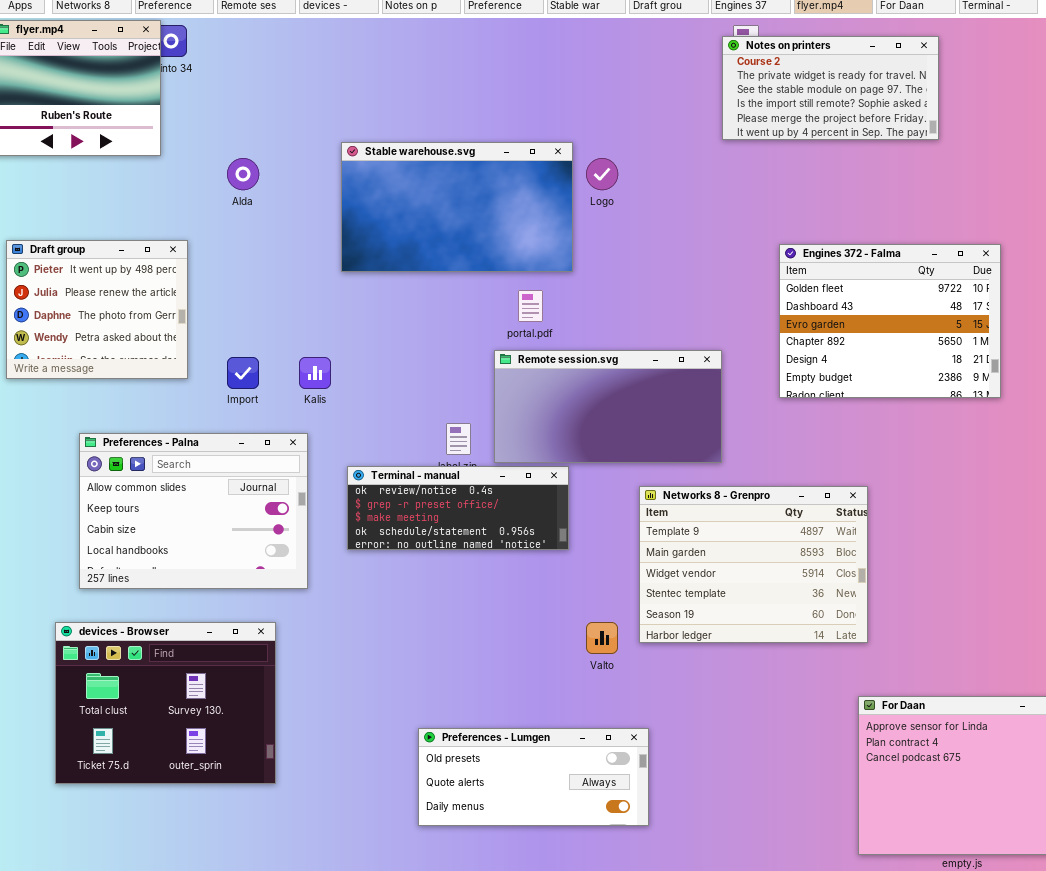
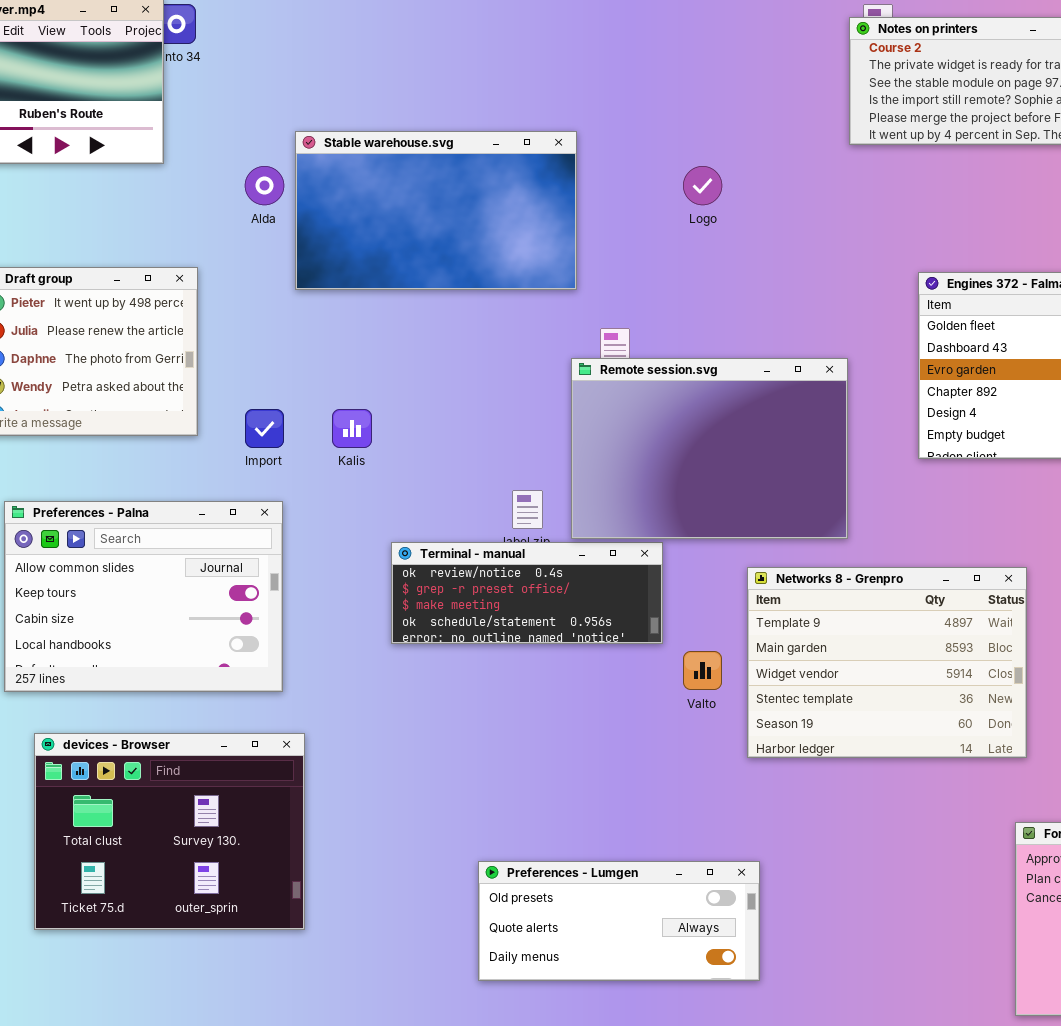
Stable warehouse.svg: [341,142,573,272] -> [295,131,577,290], moved
Remote session.svg: [494,350,722,463] -> [571,358,848,539], resized
Preferences - Palna: [79,433,308,589] -> [4,501,283,692], moved
Valto: [586,622,618,654] -> [683,651,722,690], moved

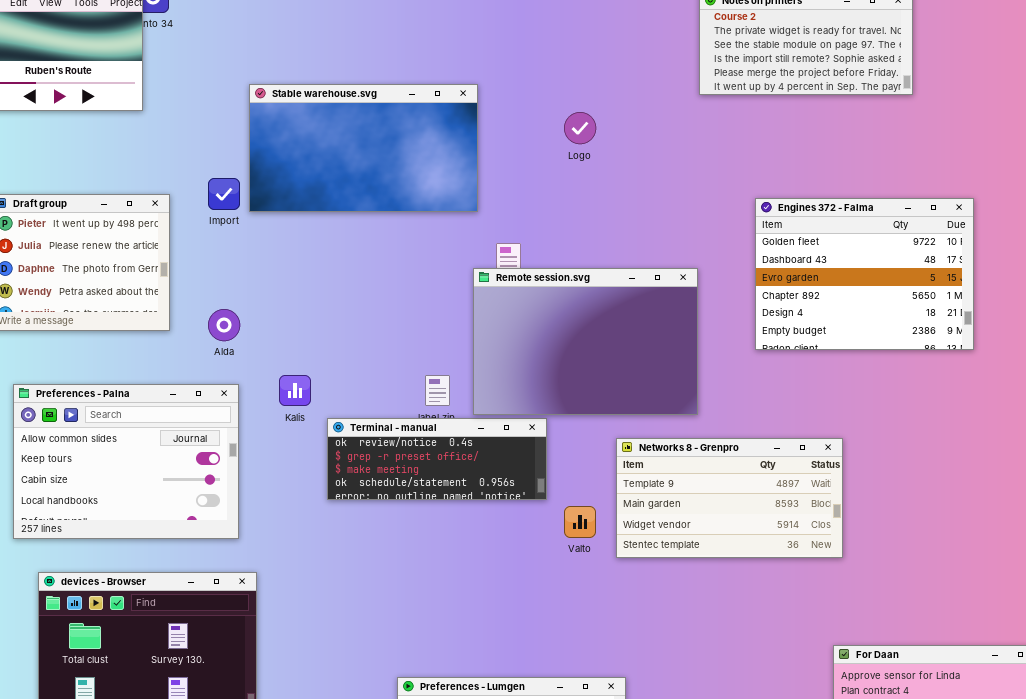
Alda: [245,166,284,205] -> [208,309,240,341], moved
Import: [245,409,284,448] -> [208,178,240,210], moved
Kalis: [332,409,372,448] -> [279,375,311,406], moved
Networks 8 - Grenpro: [747,567,1027,758] -> [616,438,843,558], resized

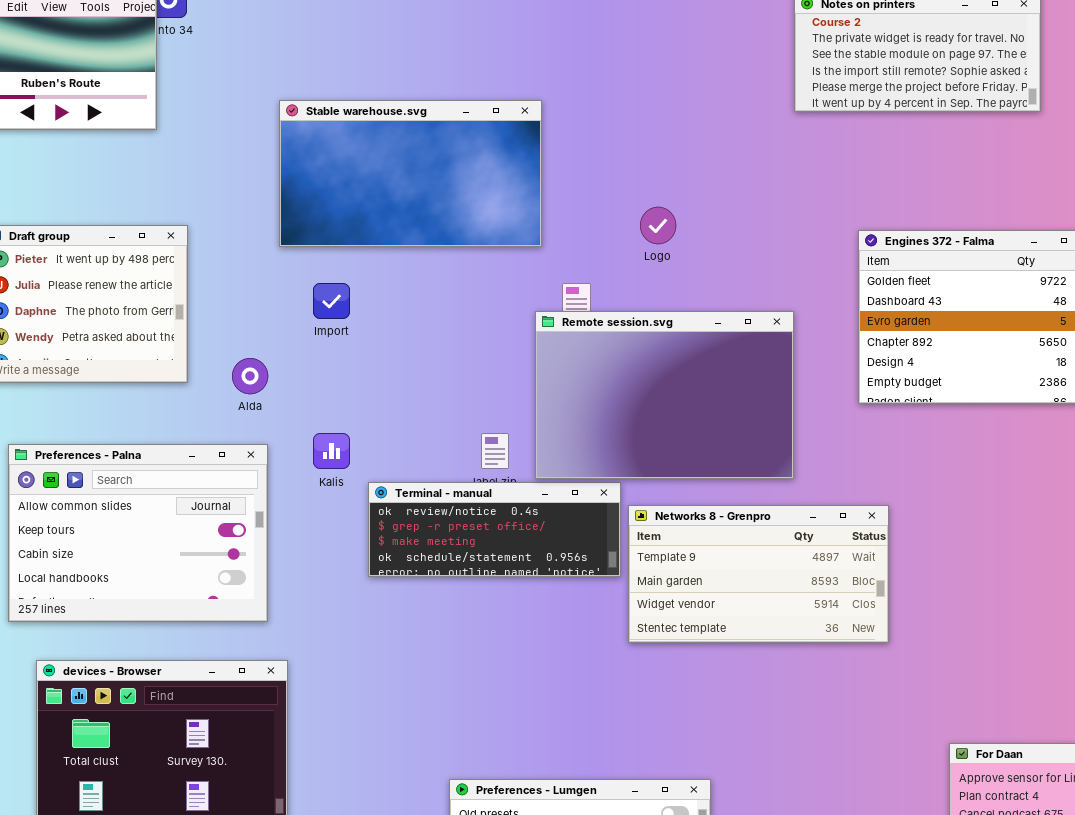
Logo: [564,112,596,144] -> [640,207,676,244], moved
Import: [208,178,240,210] -> [313,283,350,319], moved
Networks 8 - Grenpro: [616,438,843,558] -> [628,505,889,643], moved

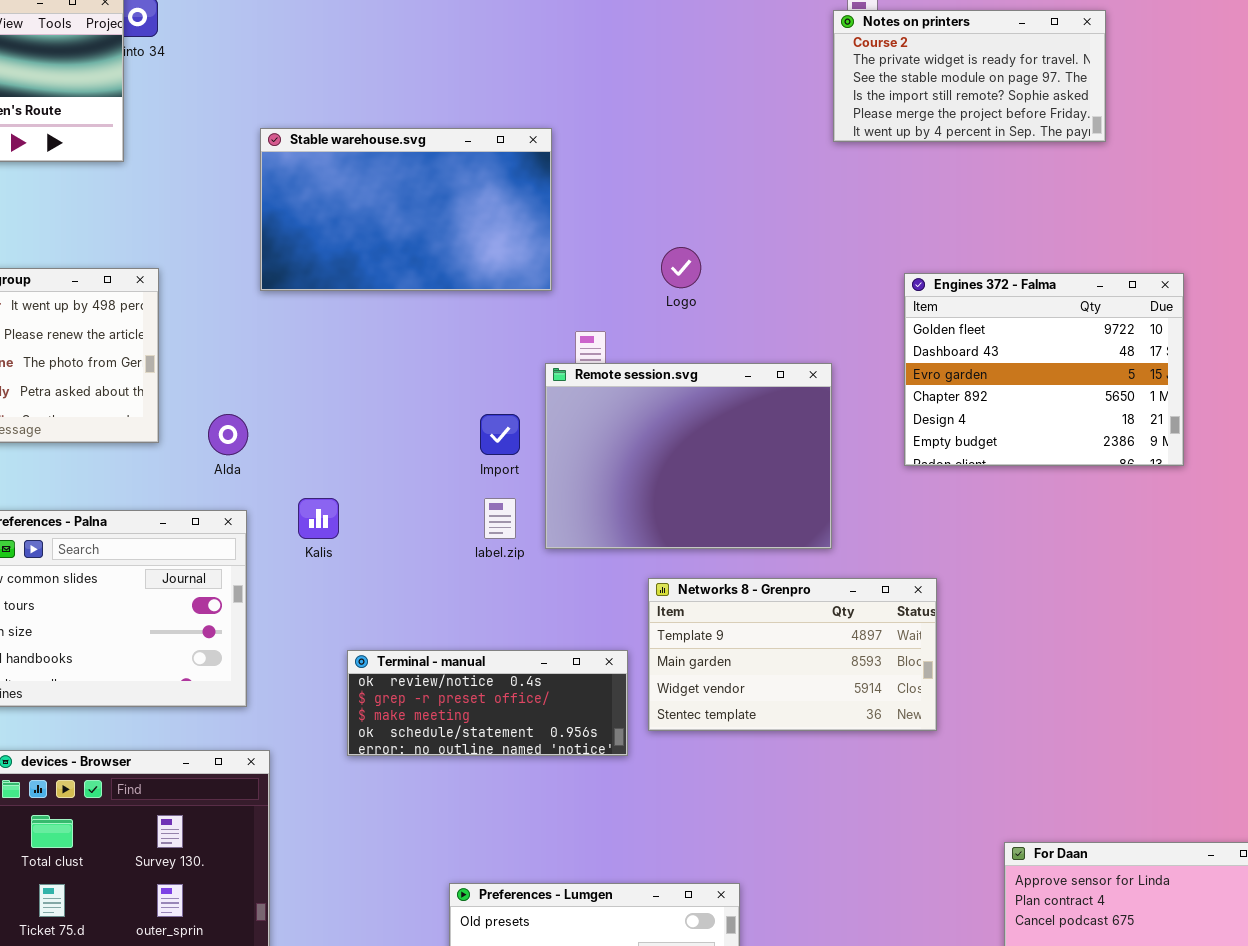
Import: [313,283,350,319] -> [480,414,520,455], moved
Terminal - manual: [368,482,621,577] -> [347,650,628,756], moved

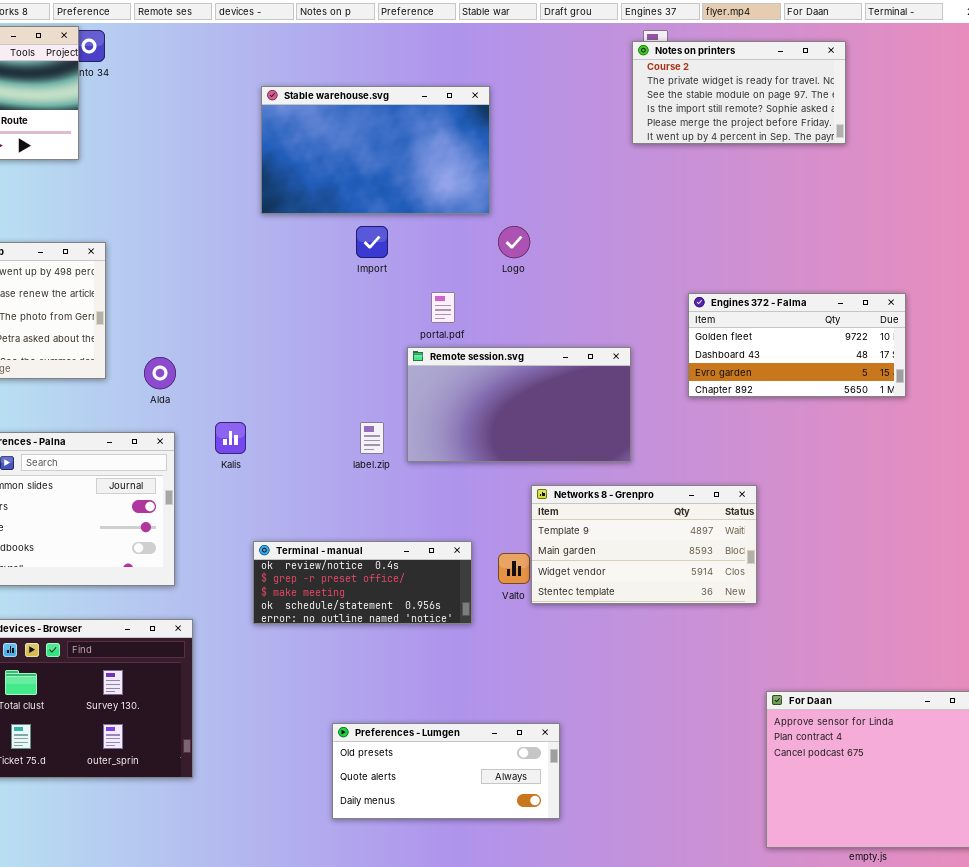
Stable warehouse.svg: [260,128,552,291] -> [261,86,490,214], moved
Engines 372 - Falma: [904,273,1184,466] -> [688,293,906,397], resized
Remote session.svg: [545,363,832,549] -> [407,347,631,462], resized
Import: [480,414,520,455] -> [356,226,388,258], moved
Networks 8 - Grenpro: [648,578,937,731] -> [531,485,757,604], moved

